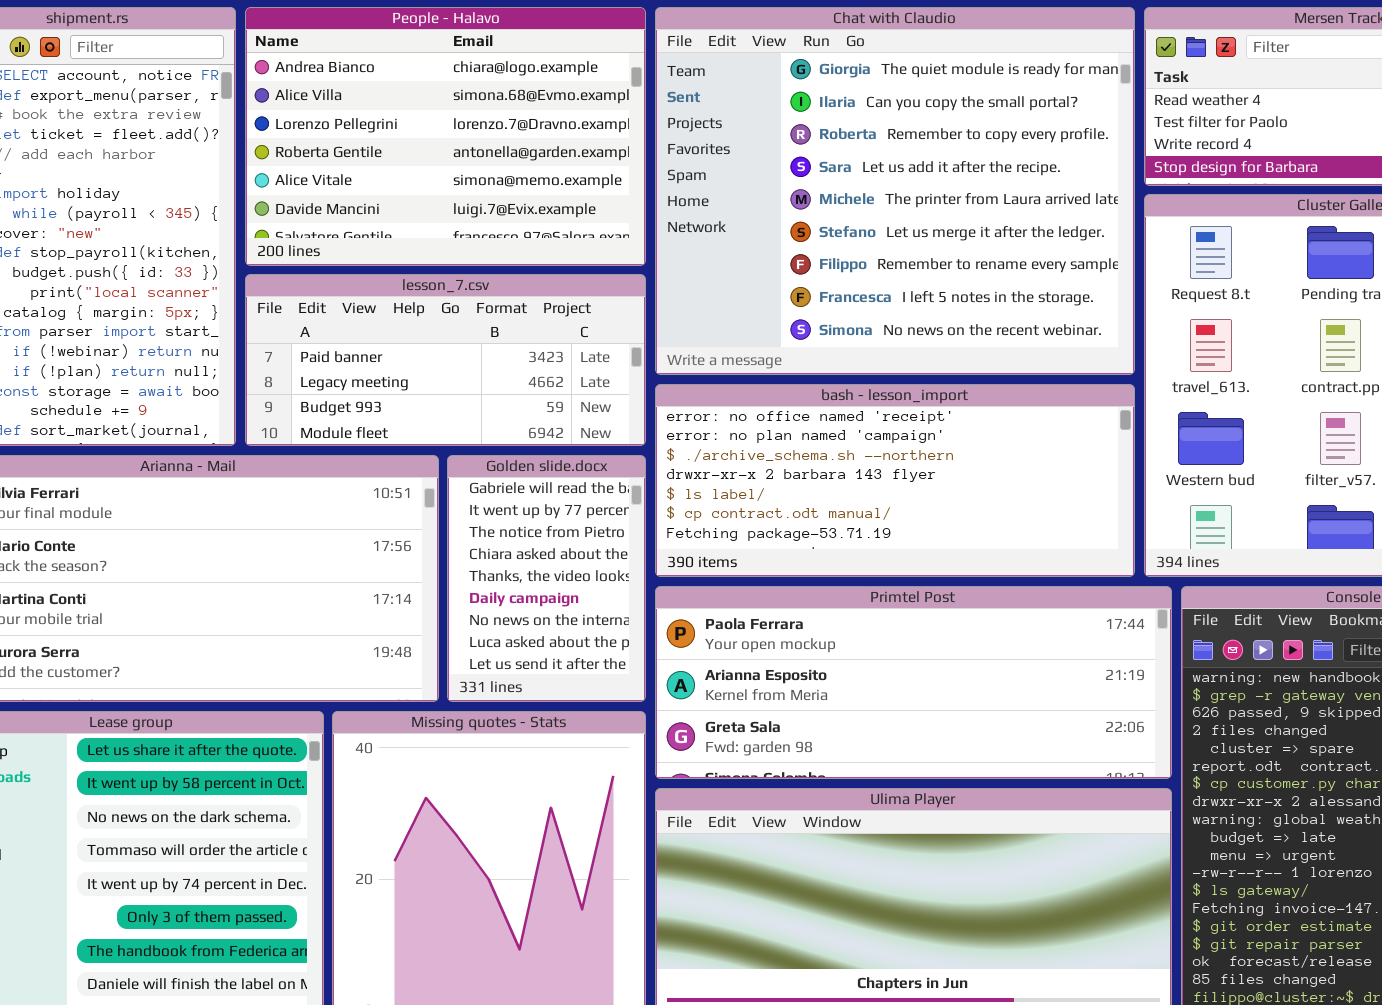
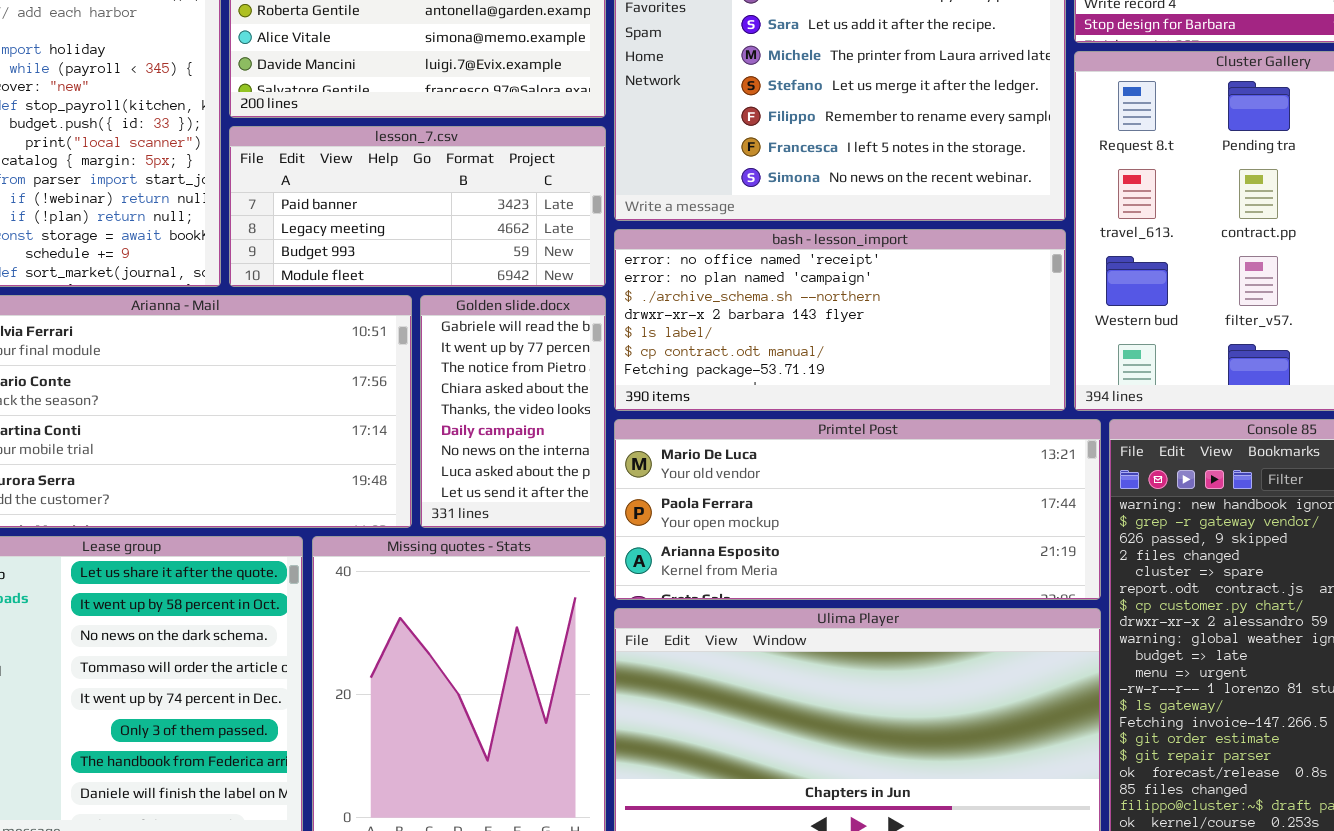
Primtel Post: [655,586,1172,779] -> [614,419,1101,600], scrolled up 1 row

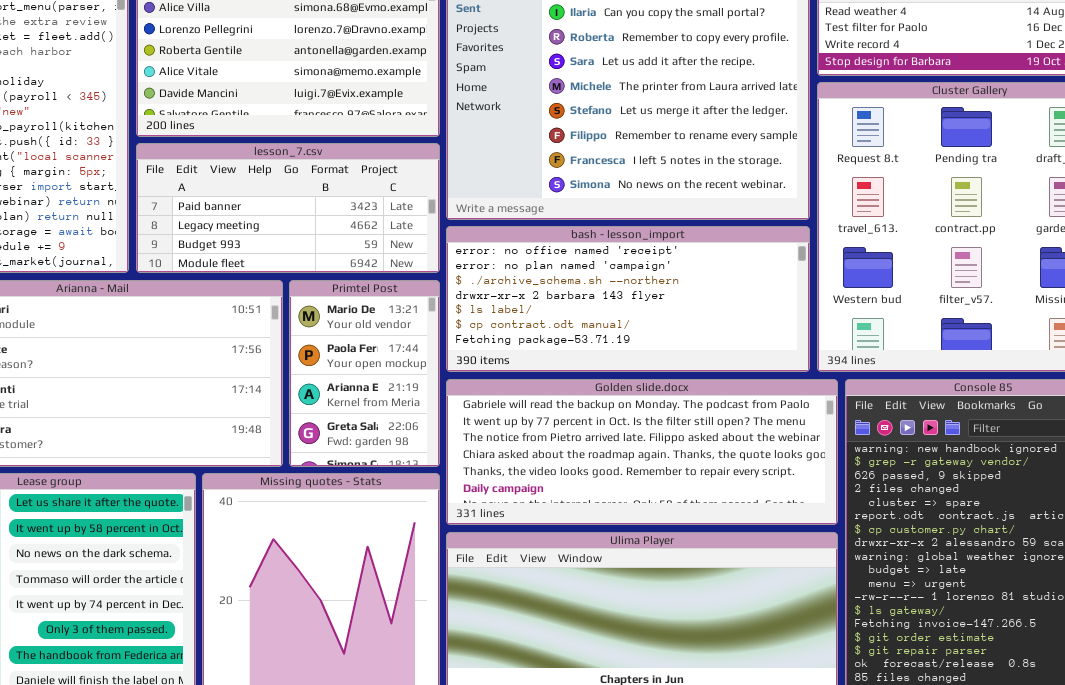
Golden slide.docx: [420,295,606,528] -> [446,379,838,525], moved, resized
Primtel Post: [614,419,1101,600] -> [289,280,440,467], moved, resized

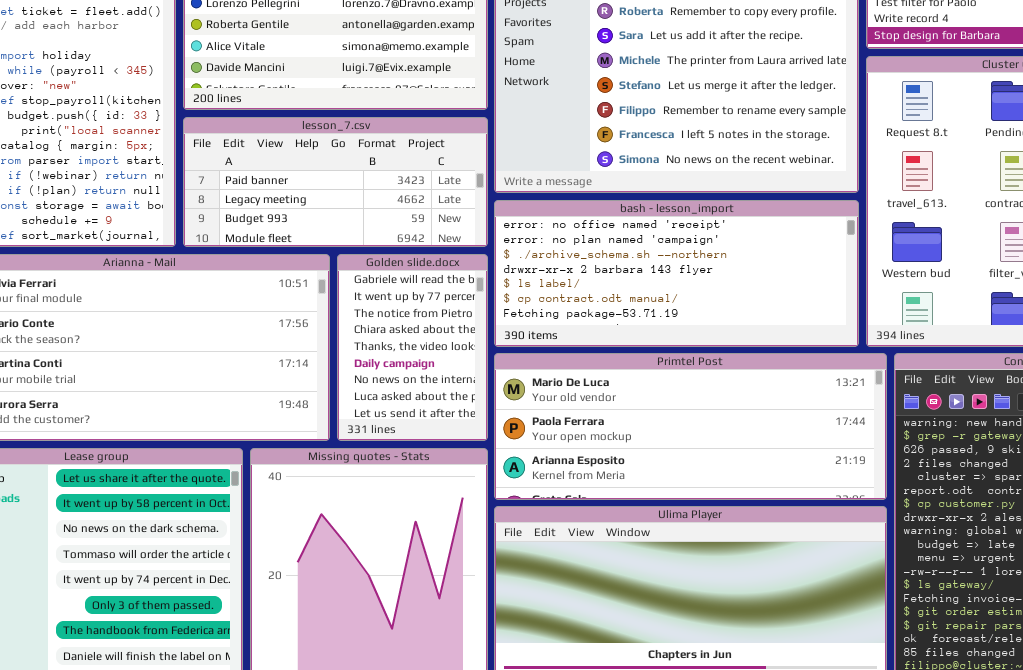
Primtel Post: [289,280,440,467] -> [494,353,887,500], moved, resized
Golden slide.docx: [446,379,838,525] -> [337,254,488,441], moved, resized

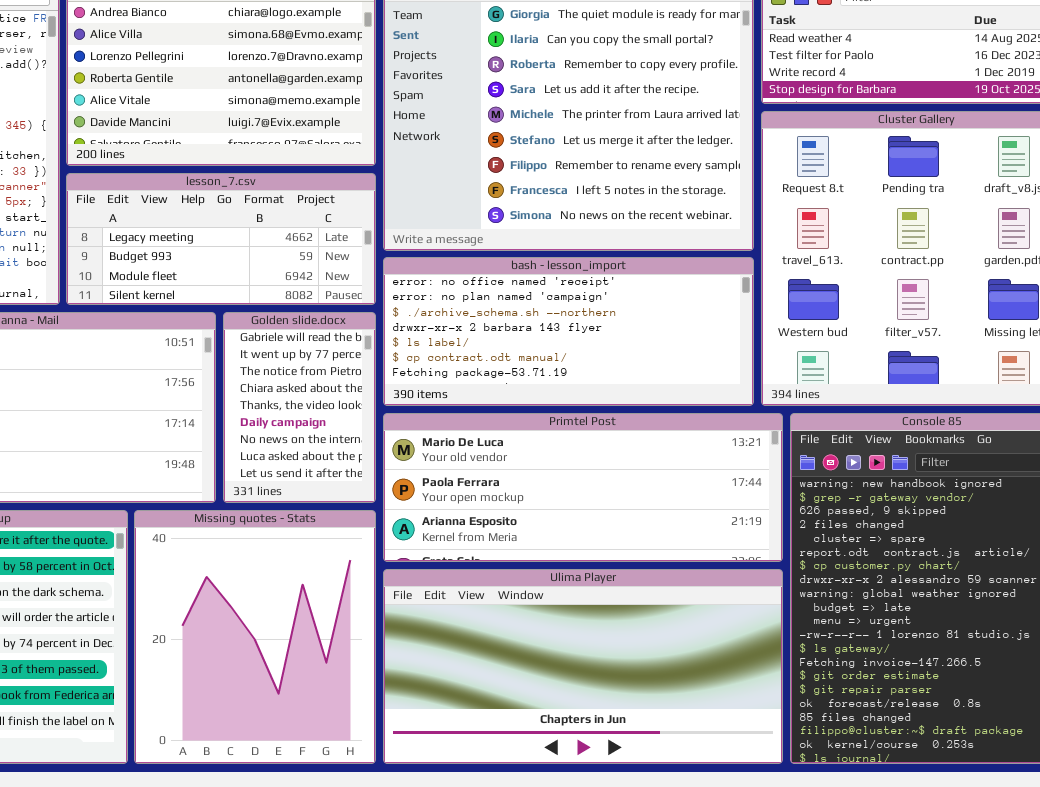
lesson_7.csv: [183,117,488,247] -> [66,173,376,305], scrolled down 1 row

